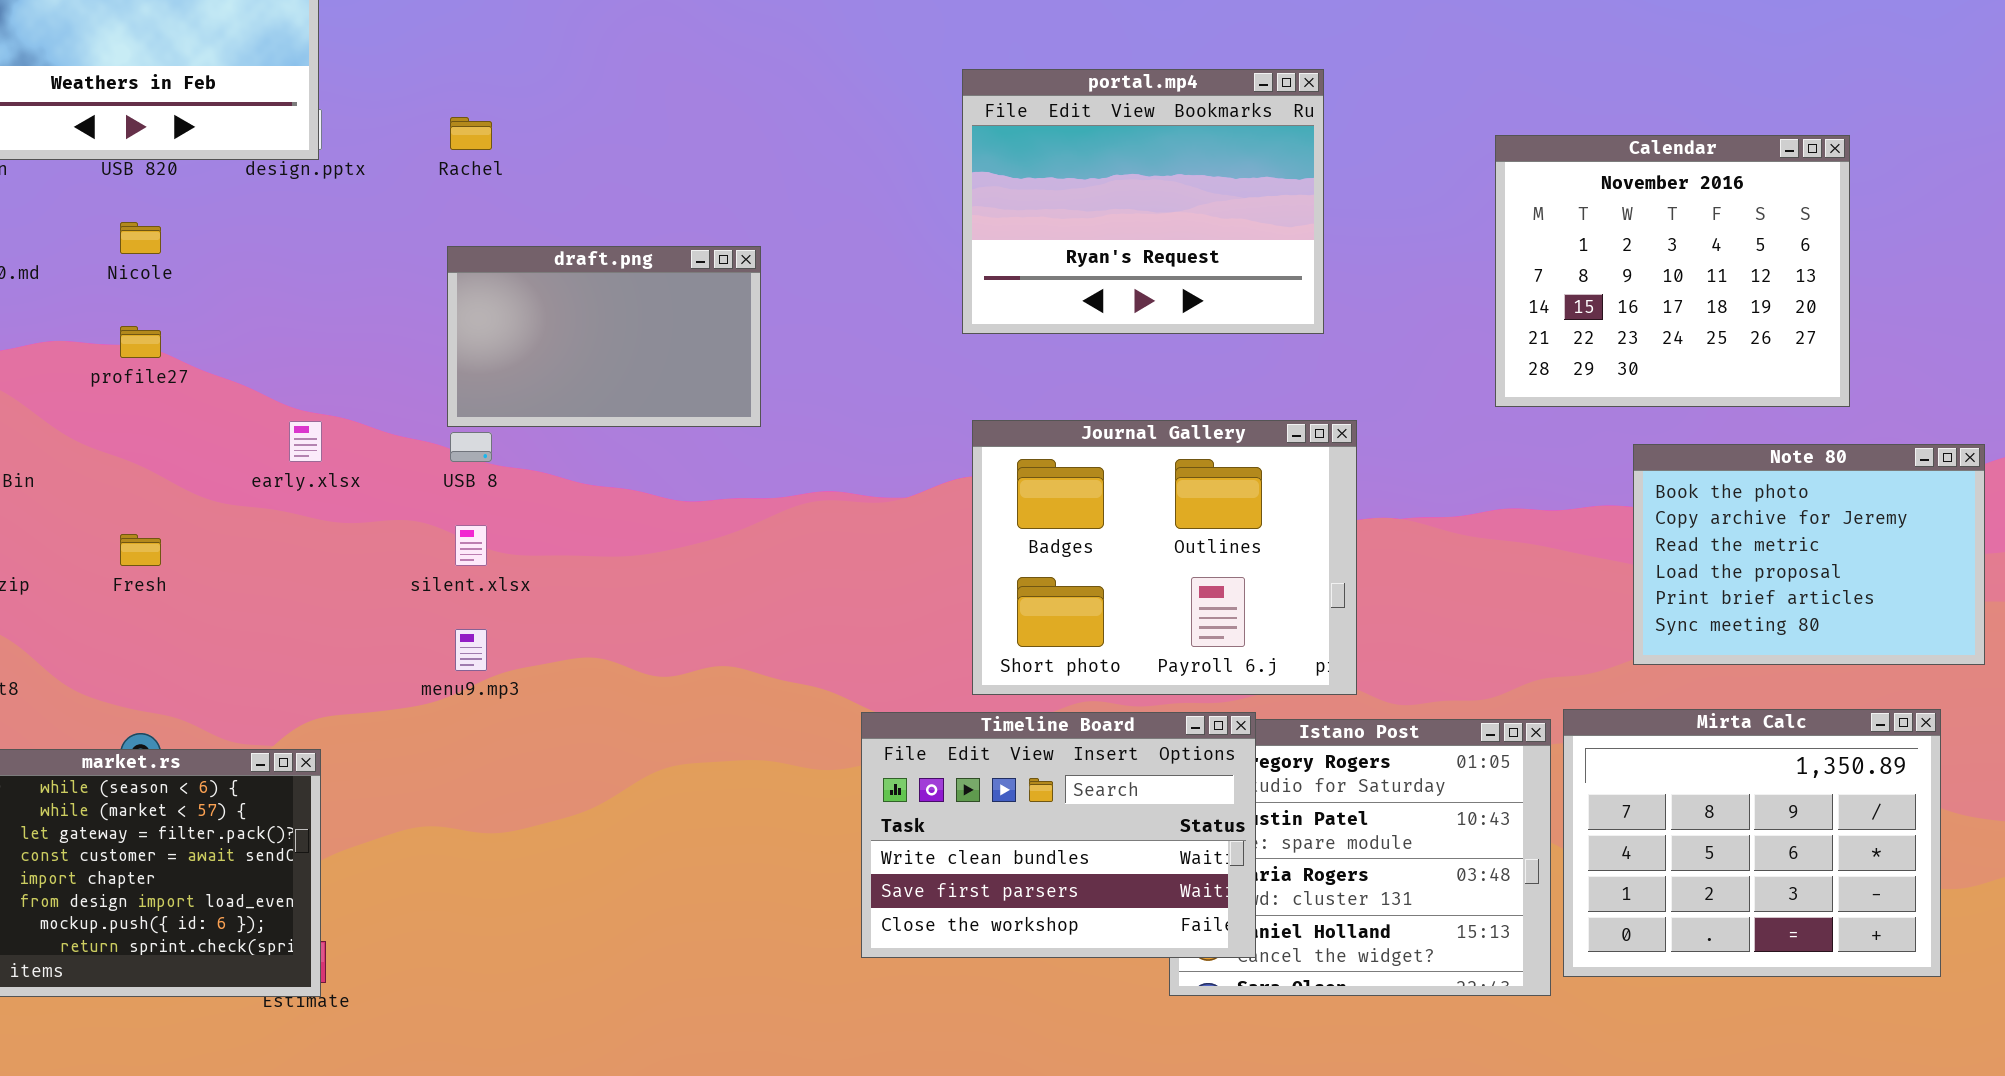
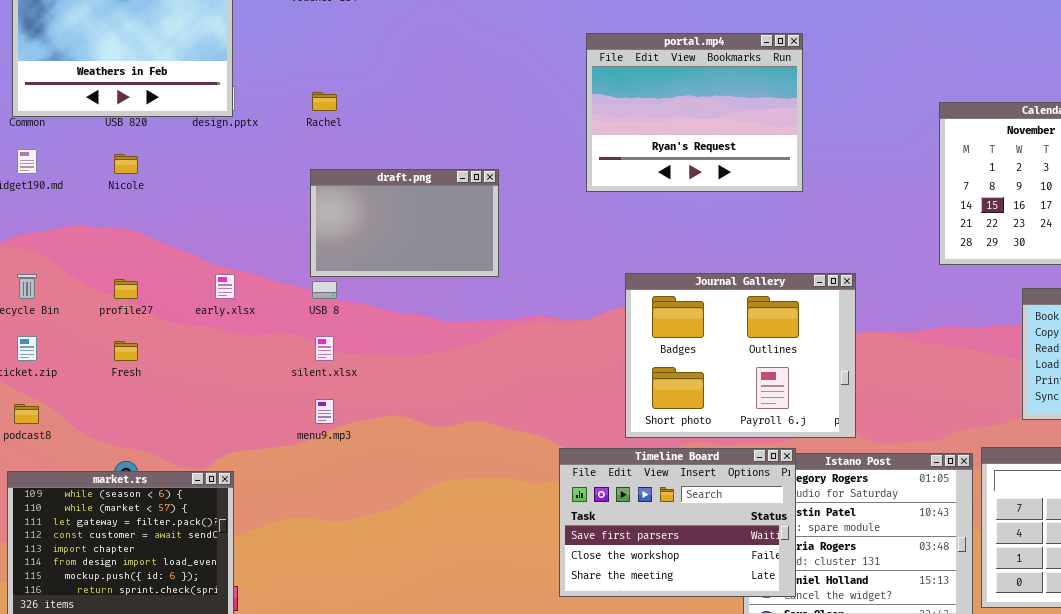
portal.mp4: [962,69,1324,334] -> [586,33,803,192], moved
profile27: [120,326,161,358] -> [114,279,138,299], moved
Timeline Board: [861,712,1256,958] -> [559,448,796,597], scrolled down 1 row

